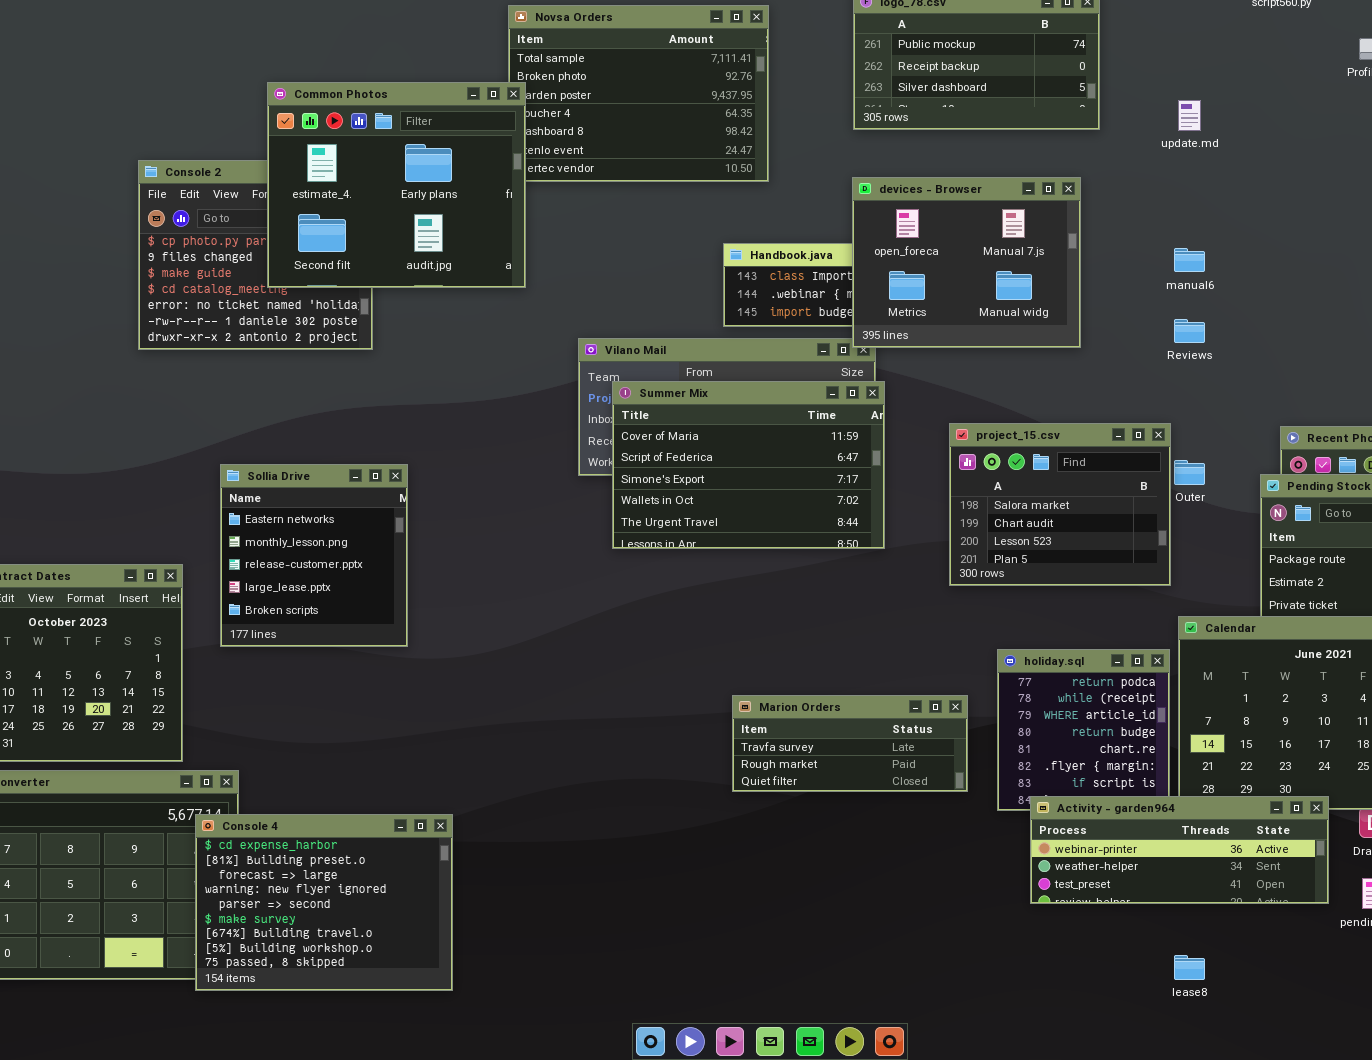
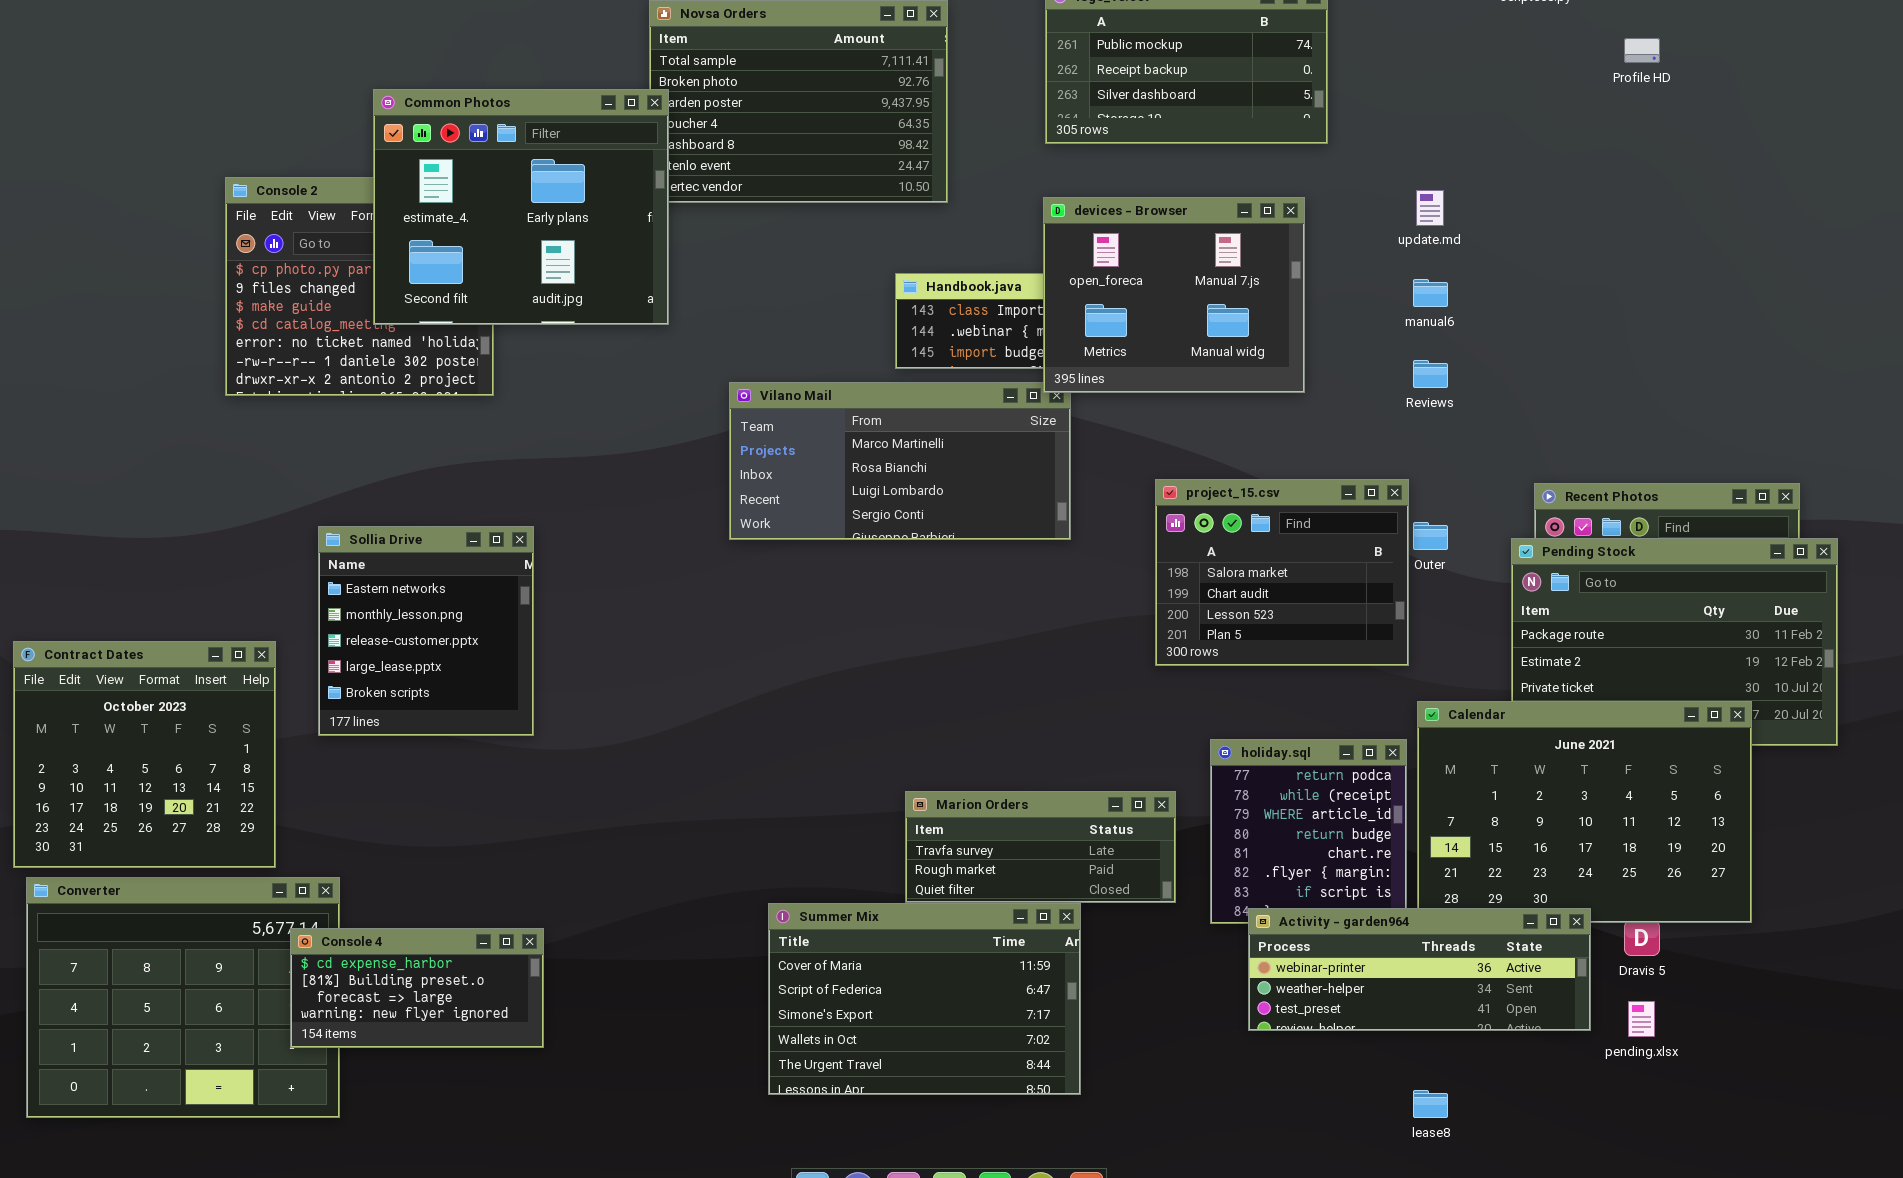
update.md: [1178,100,1201,131] -> [1416,190,1444,226], moved
Summer Mix: [612,381,885,549] -> [768,903,1081,1095], moved
Console 4: [195,814,453,991] -> [290,928,544,1048], resized

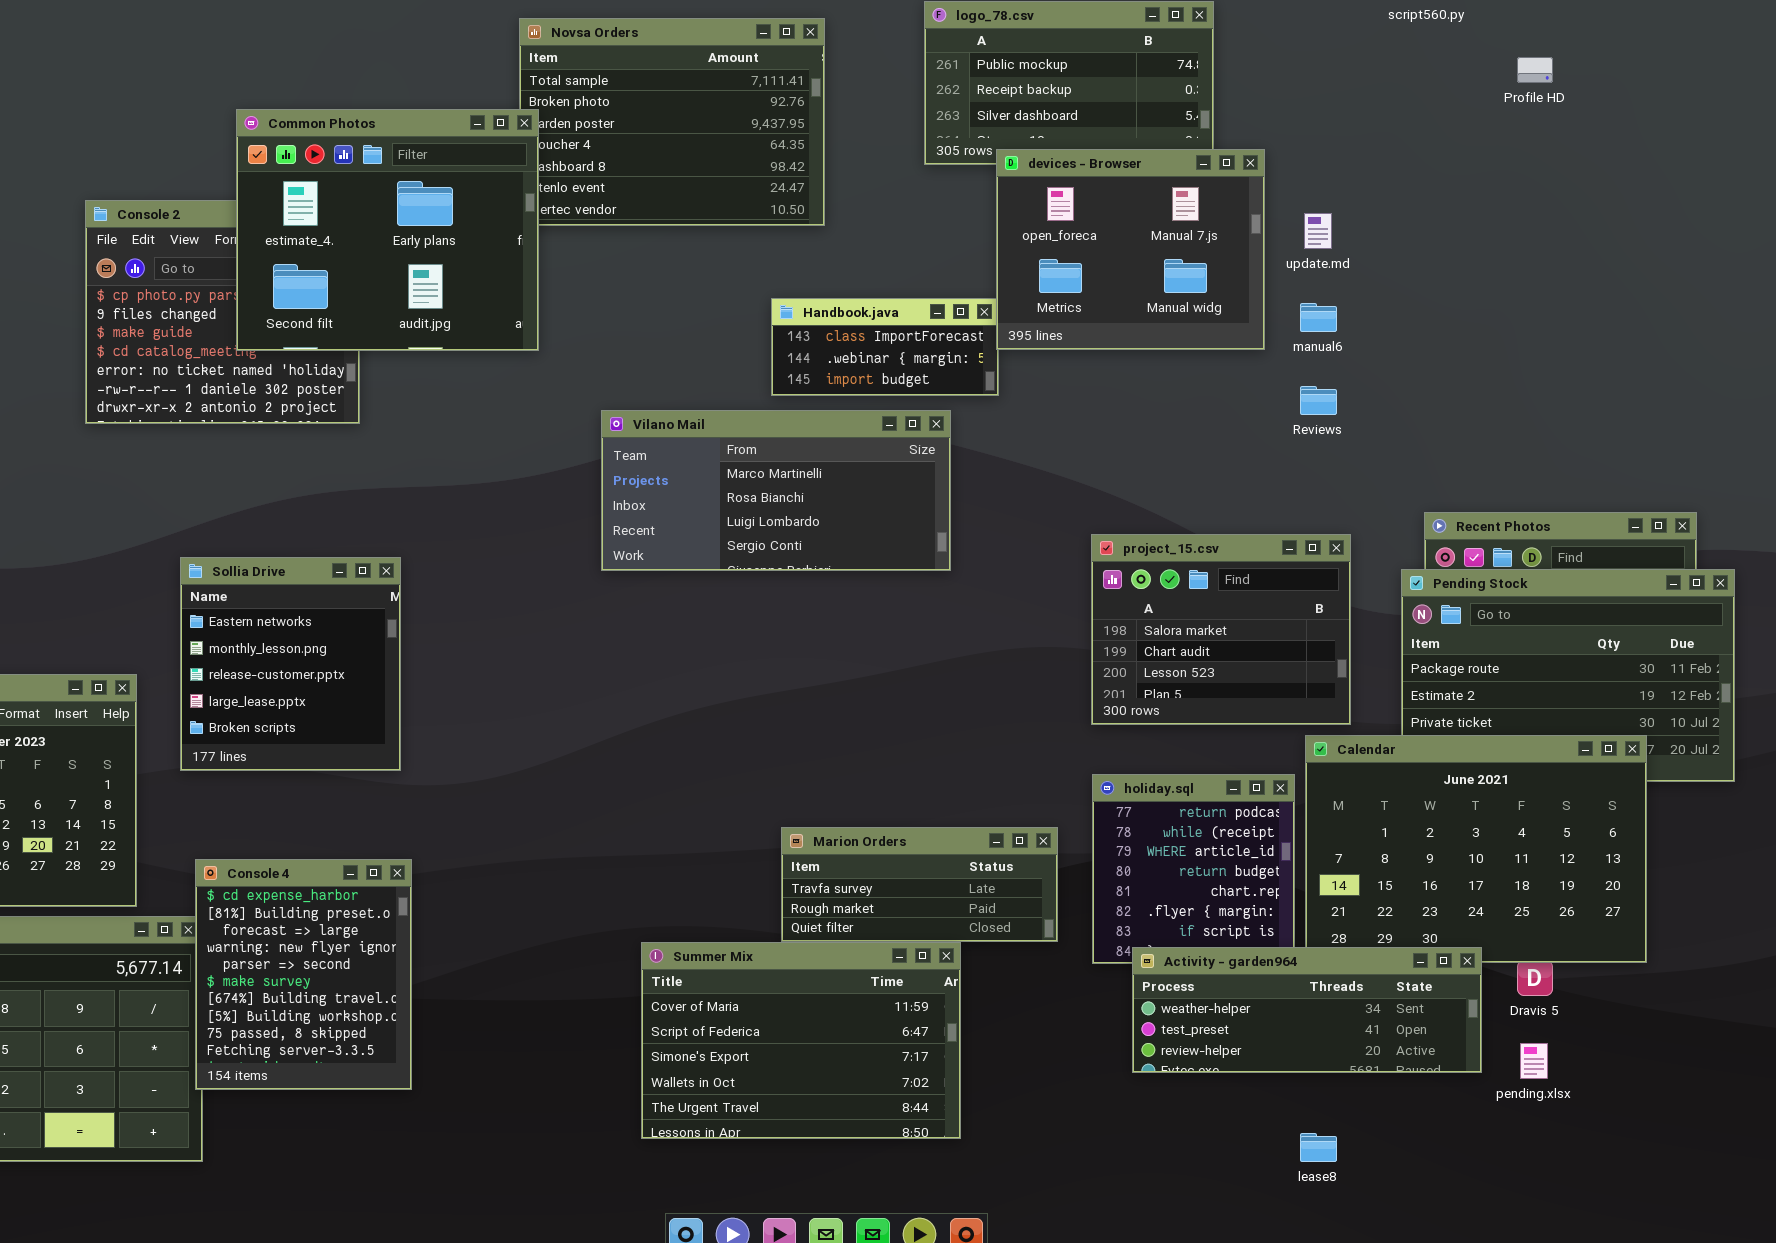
devices - Browser: [1043,197,1305,393] -> [996,149,1265,350], moved
project_15.csv: [1155,479,1409,666] -> [1091,534,1351,725], moved
Activity - garden964: [1248,908,1591,1031] -> [1132,947,1482,1073], scrolled down 1 row
Console 4: [290,928,544,1048] -> [195,859,412,1090], resized

